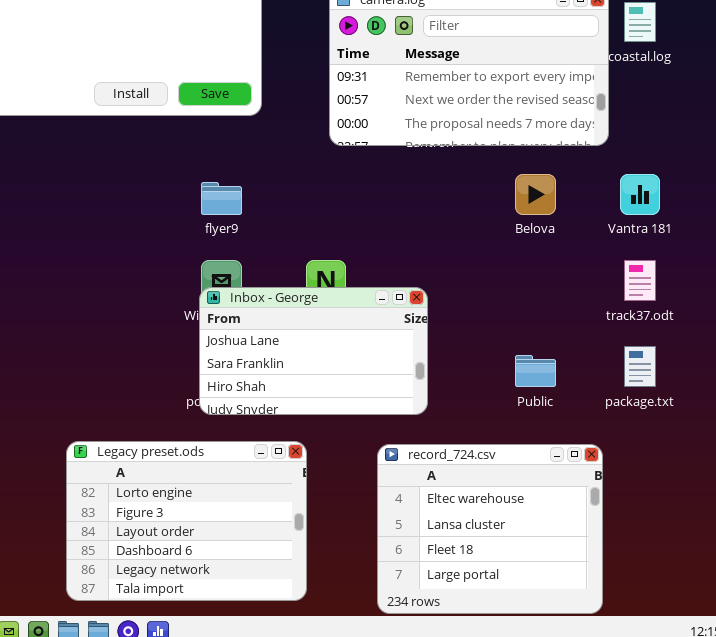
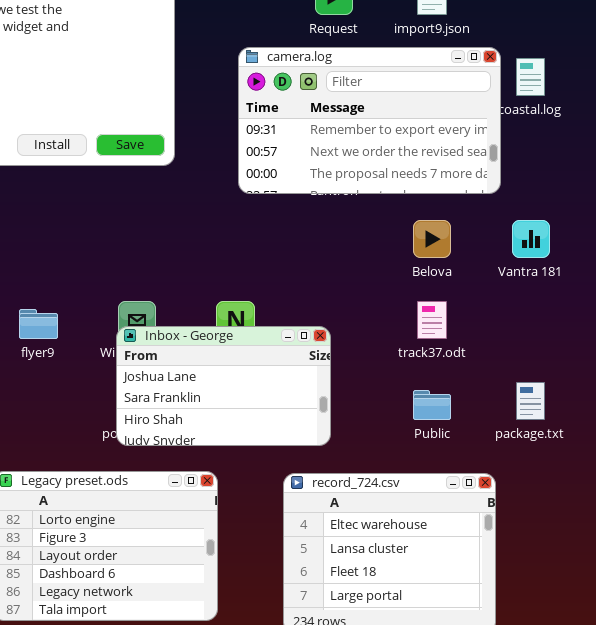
flyer9: [201,182,242,215] -> [19,309,58,339], moved
track37.odt: [624,260,656,301] -> [417,301,447,339], moved

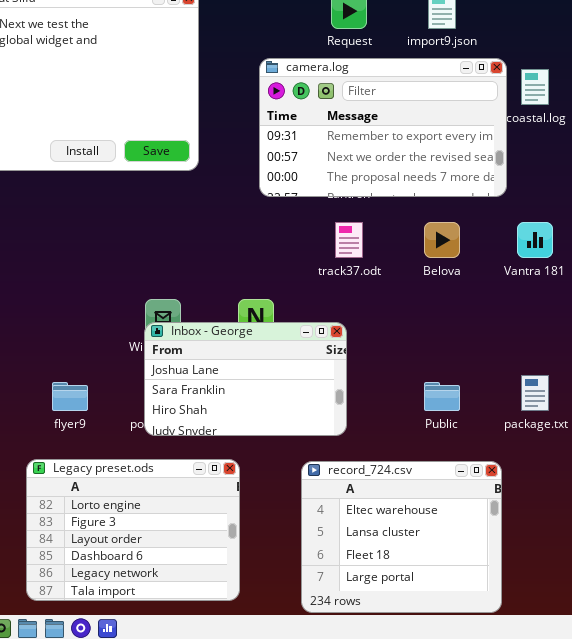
track37.odt: [417,301,447,339] -> [335,222,363,258], moved
flyer9: [19,309,58,339] -> [52,382,88,411], moved

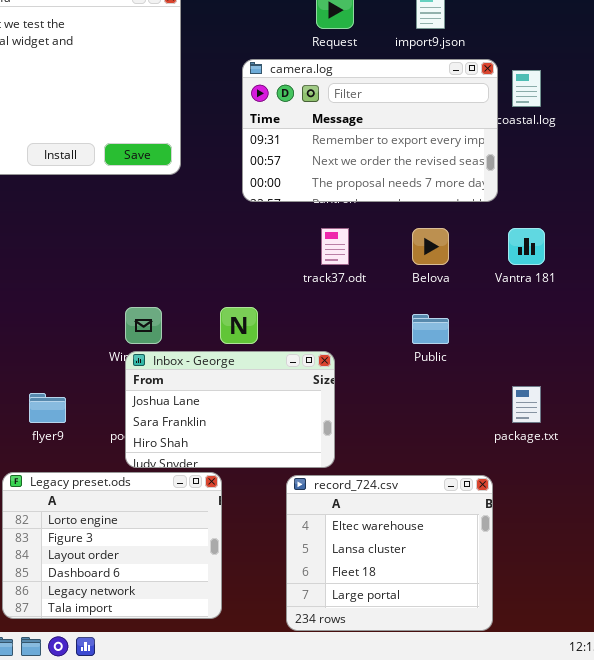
Inbox - George: [144,322,347,436] -> [125,351,335,468], moved
Public: [424,382,460,411] -> [412,314,449,344], moved

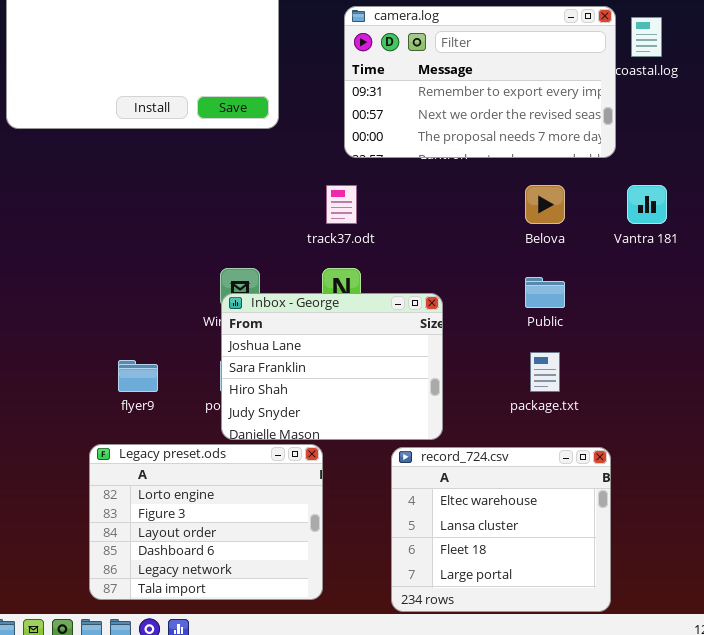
track37.odt: [321,228,349,265] -> [326,185,357,224], moved
Inbox - George: [125,351,335,468] -> [221,293,443,440], resized
package.txt: [512,386,541,423] -> [530,352,560,392], moved

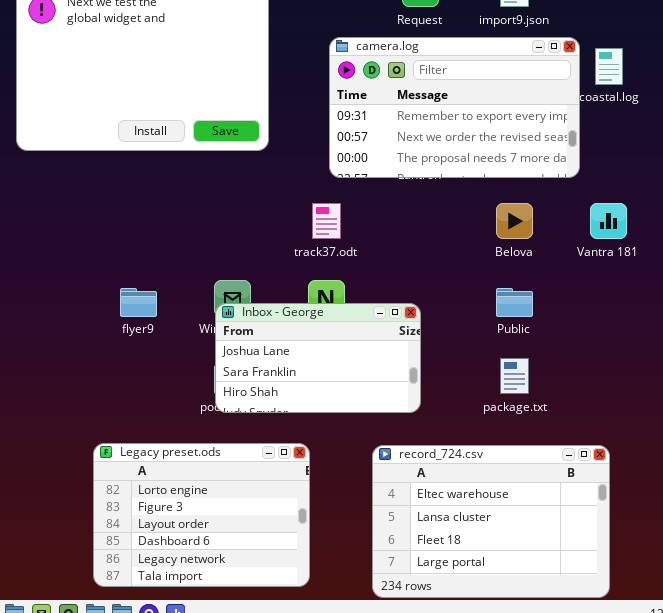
Inbox - George: [221,293,443,440] -> [215,303,421,413], resized
flyer9: [118,360,158,392] -> [120,288,157,317], moved
record_724.csv: [391,447,611,612] -> [372,445,610,598], resized

